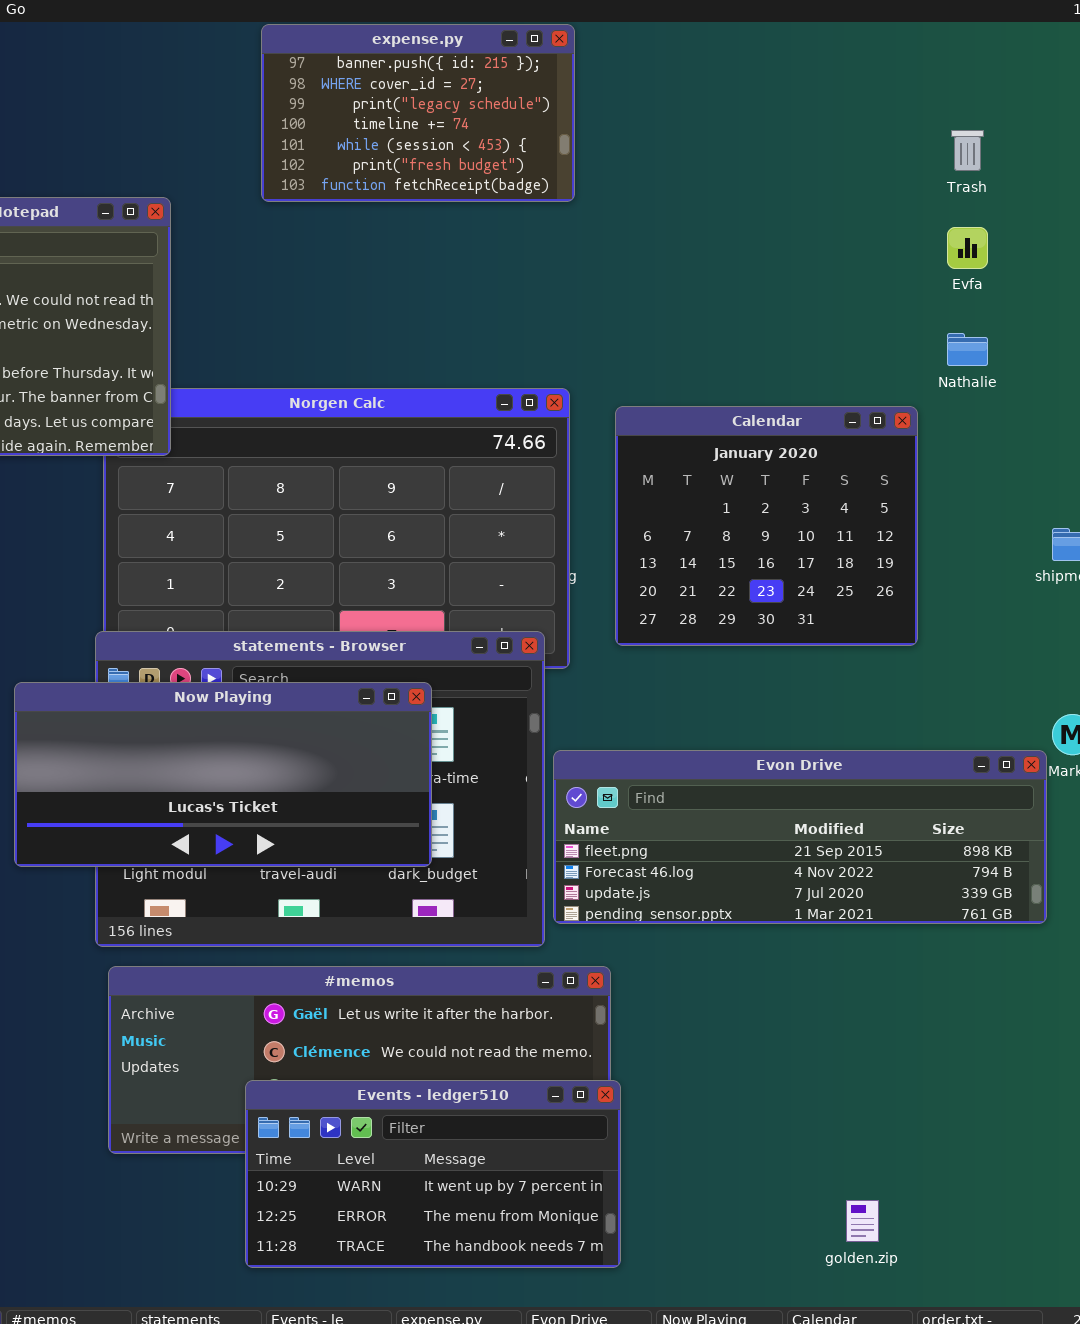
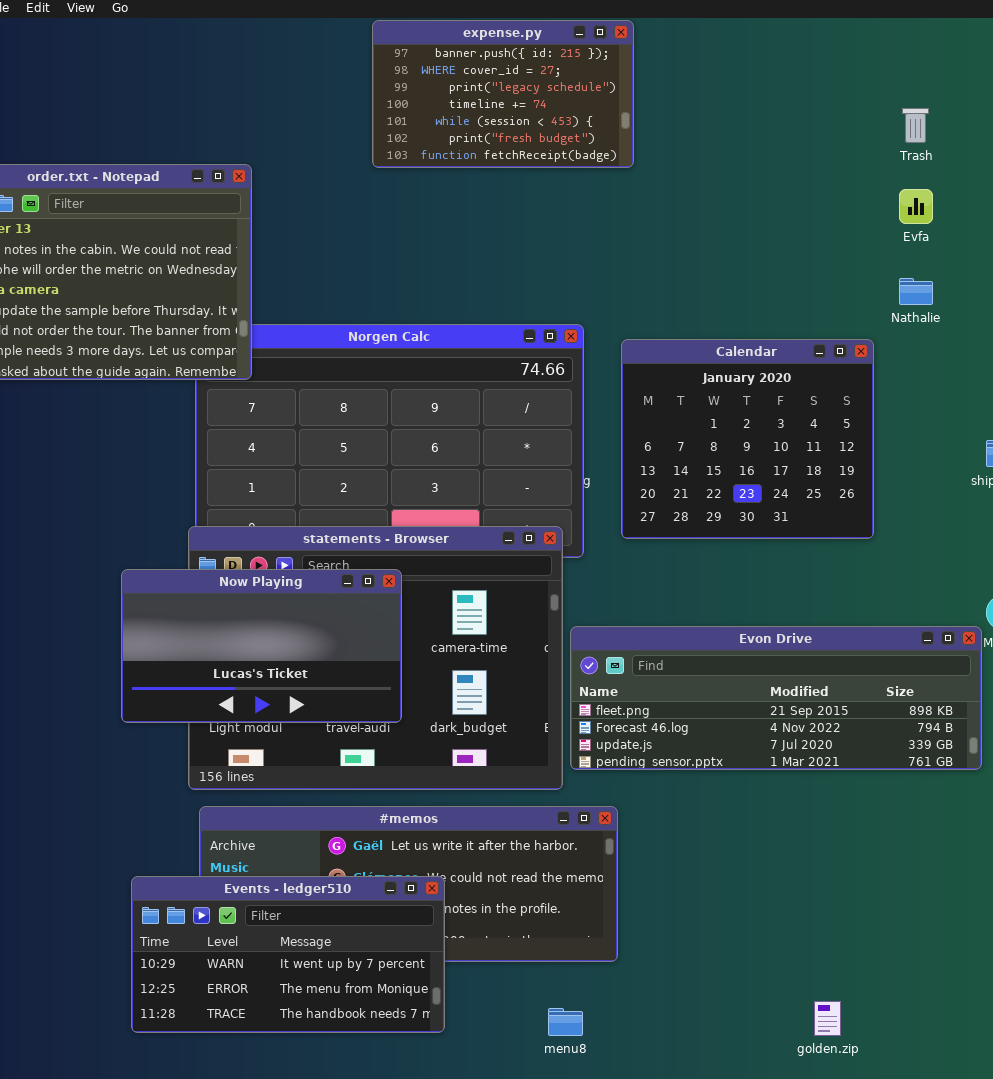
expense.py: [261,24,575,202] -> [372,20,634,168], moved
Now Playing: [14,682,432,867] -> [121,569,402,723], resized
Events - ledger510: [245,1080,621,1268] -> [131,876,445,1033], moved

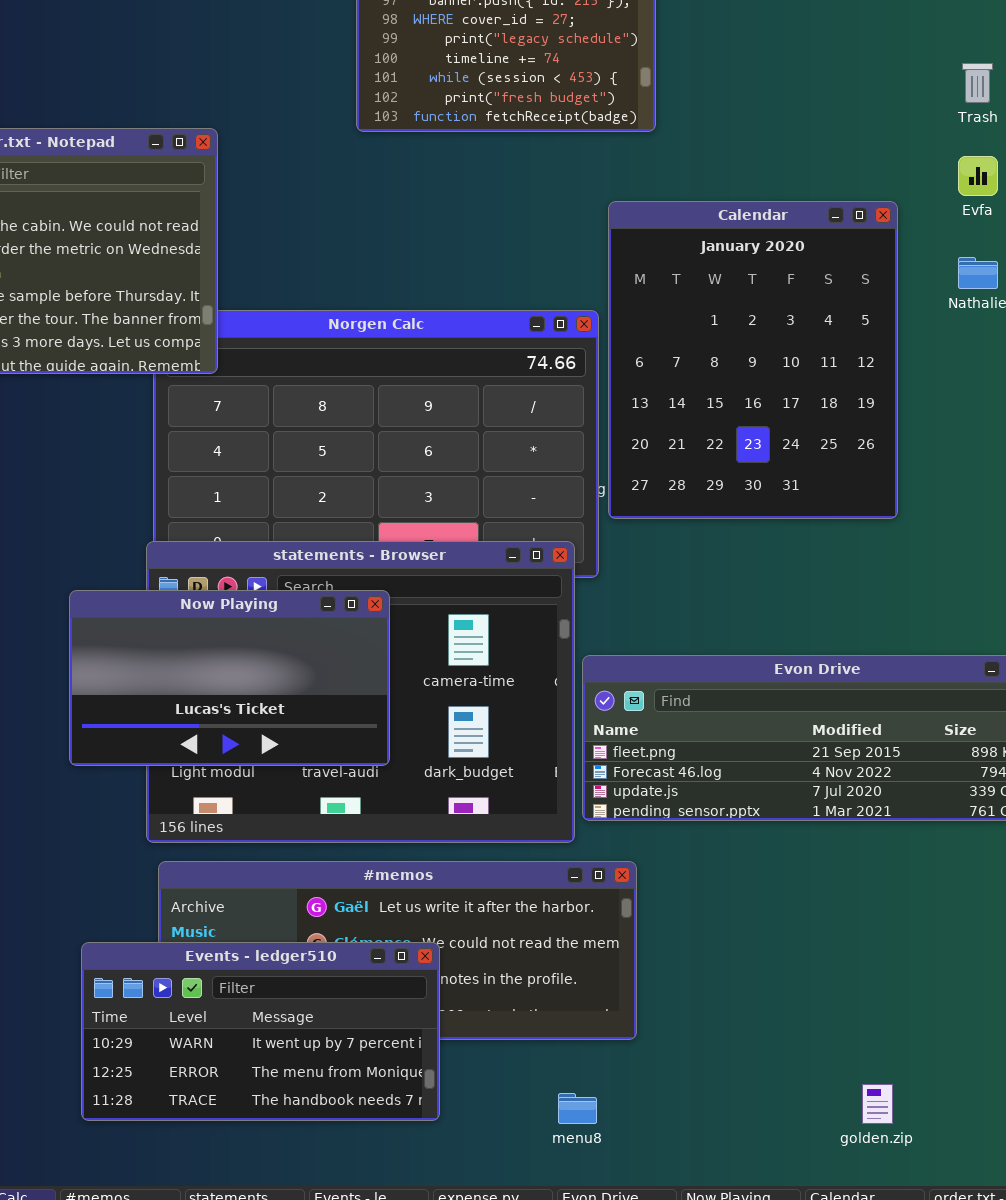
Calendar: [621,339,874,539] -> [608,201,898,519], moved, resized

